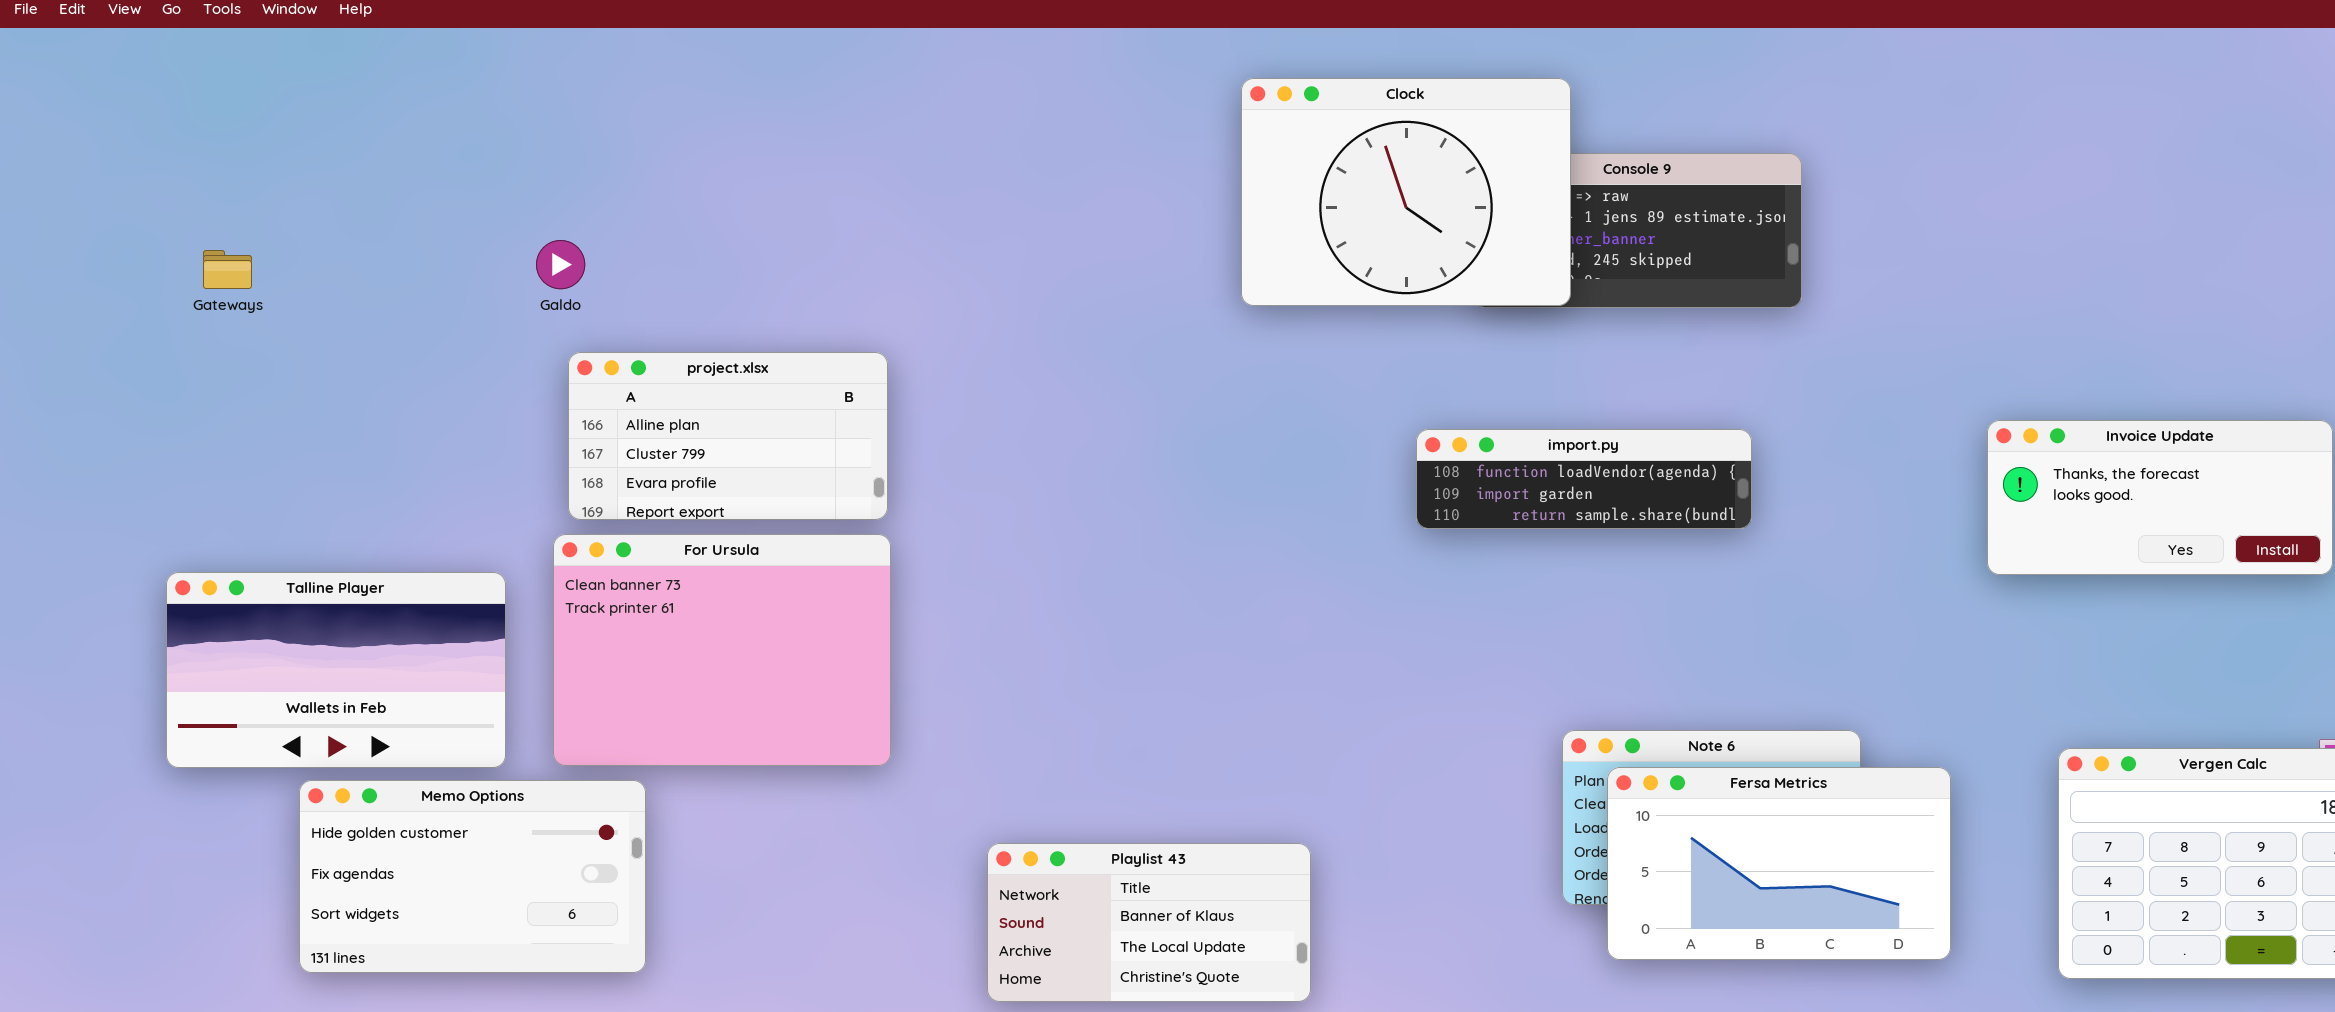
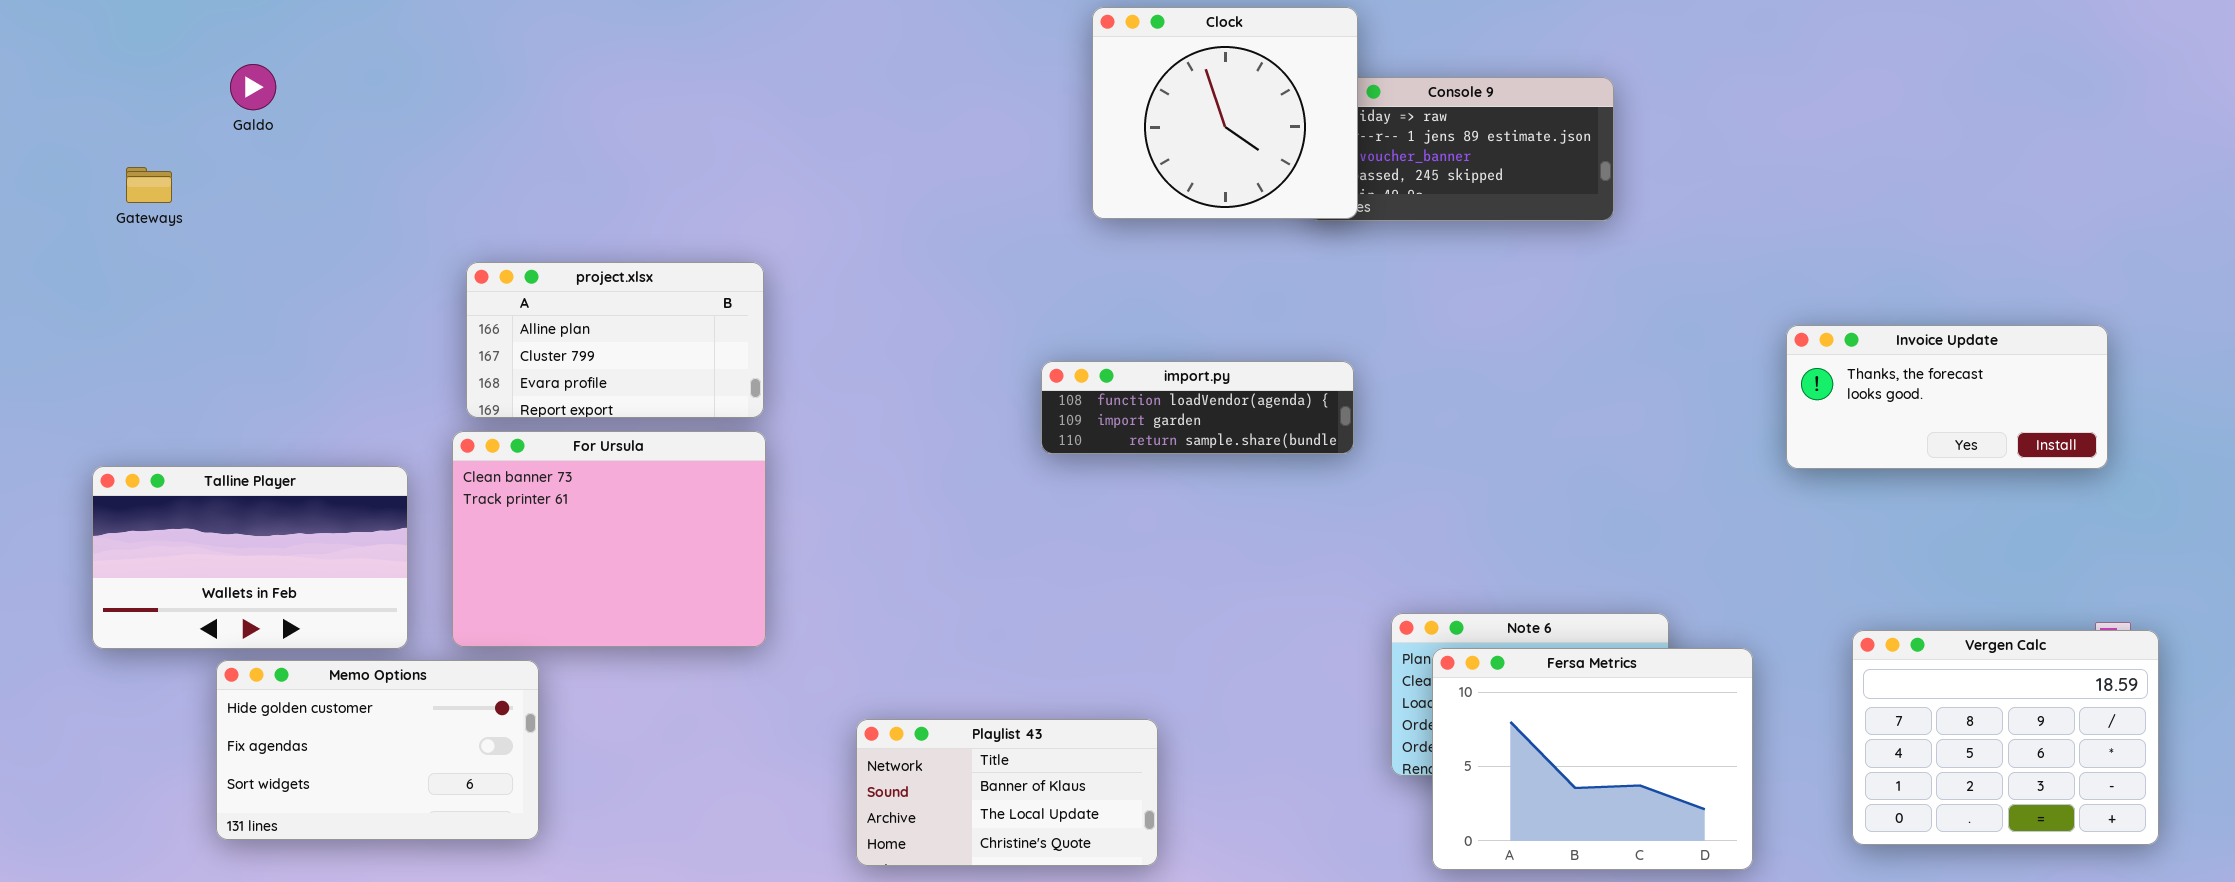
Clock: [1241,78,1571,306] -> [1092,7,1358,219], resized
Galdo: [536,240,585,289] -> [230,64,276,110], moved
import.py: [1416,429,1752,529] -> [1041,361,1354,454], moved
Fersa Metrics: [1607,767,1951,960] -> [1432,648,1753,870], resized

